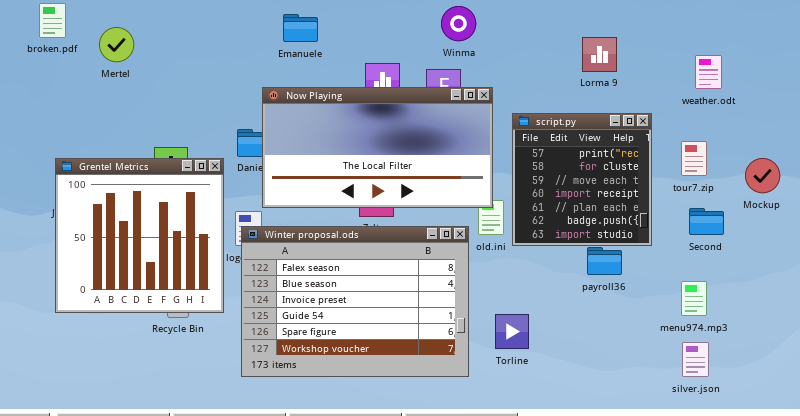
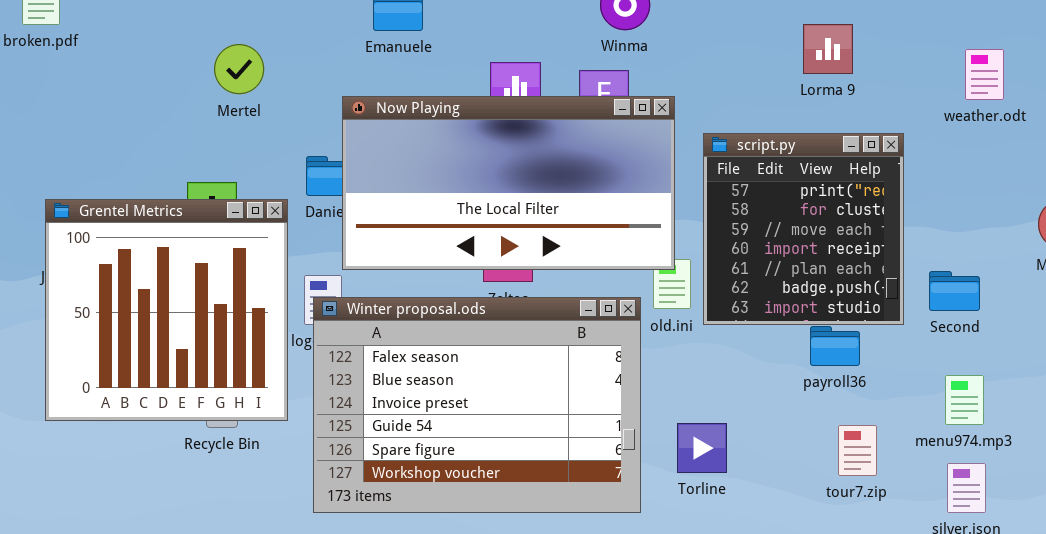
Mertel: [99,27,134,62] -> [214,44,264,94], moved
tour7.zip: [681,141,707,176] -> [838,425,877,476], moved
Second: [689,208,724,235] -> [929,271,980,311], moved

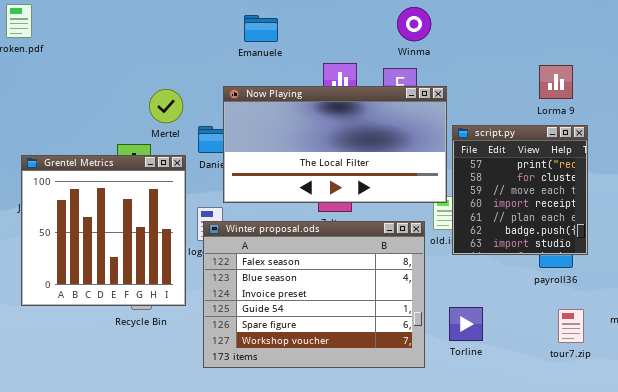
Lorma 9: [803,24,853,74] -> [539,65,573,99], moved
Mertel: [214,44,264,94] -> [149,89,183,123], moved
script.py: [703,133,904,325] -> [452,125,588,255], moved

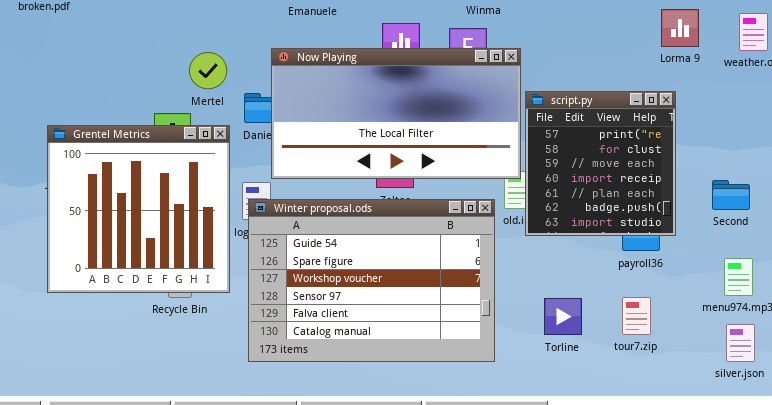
Lorma 9: [539,65,573,99] -> [661,9,699,47], moved
Winter proposal.ods: [203,221,425,368] -> [248,199,495,362], scrolled down 3 rows
Torline: [449,307,483,341] -> [544,298,582,335], moved
tour7.zip: [558,309,584,343] -> [622,297,651,335], moved

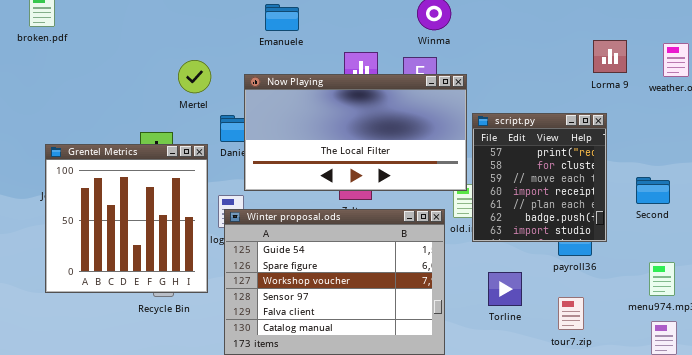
Mertel: [189,52,227,89] -> [178,60,211,93], moved
Second: [712,180,750,210] -> [636,177,670,204], moved
Torline: [544,298,582,335] -> [488,272,522,306], moved

